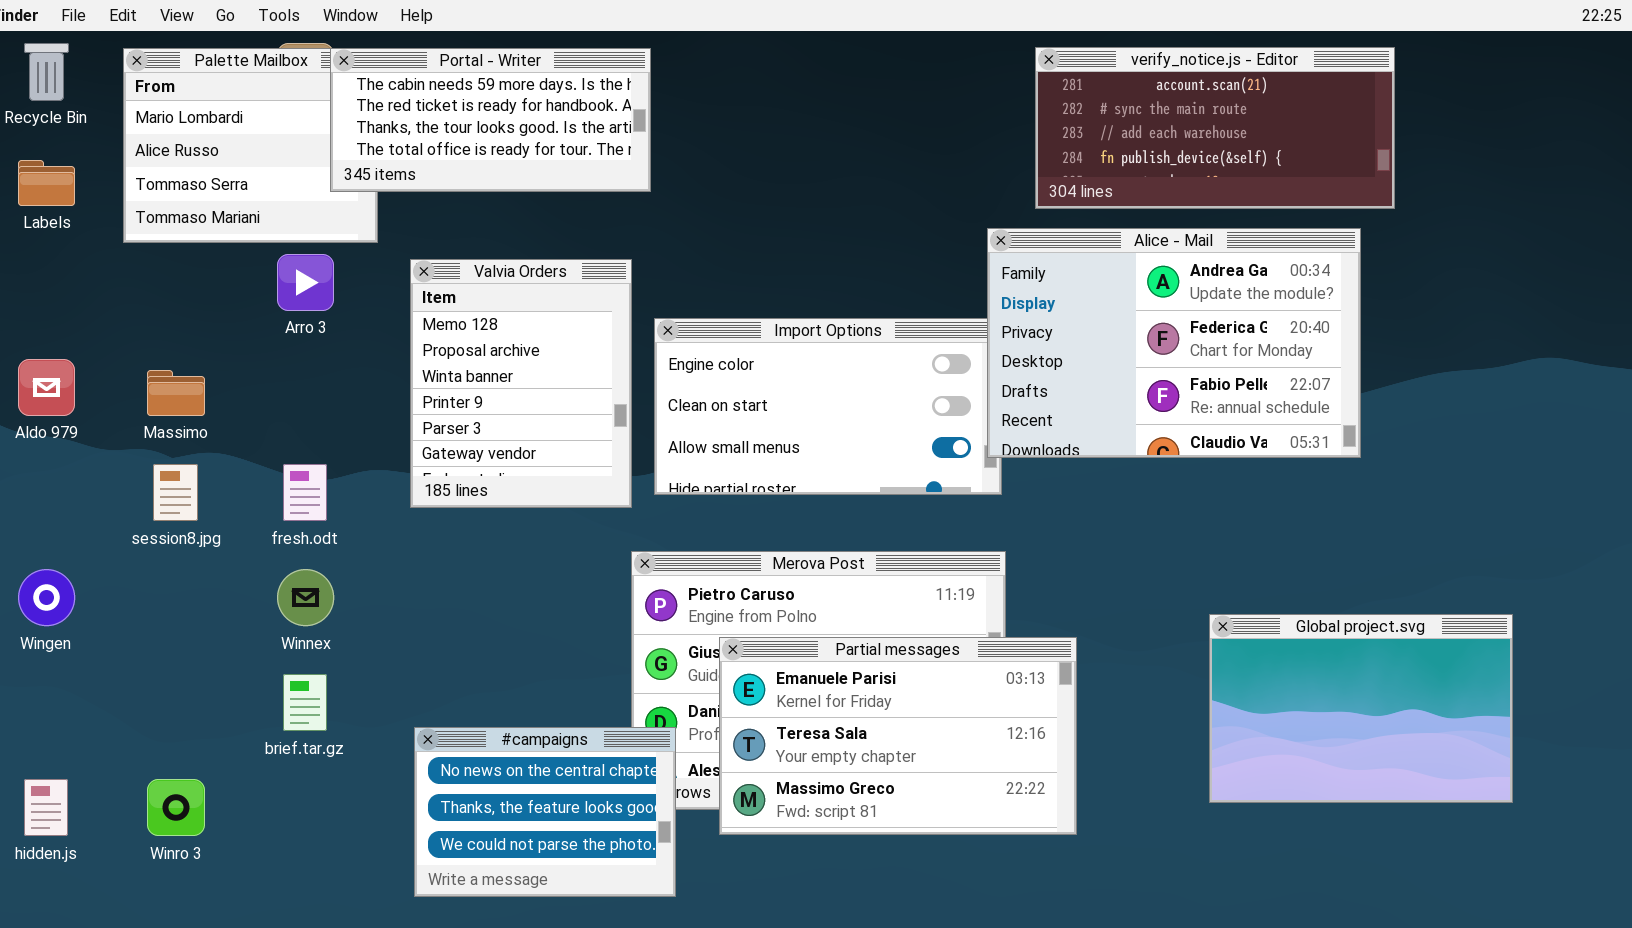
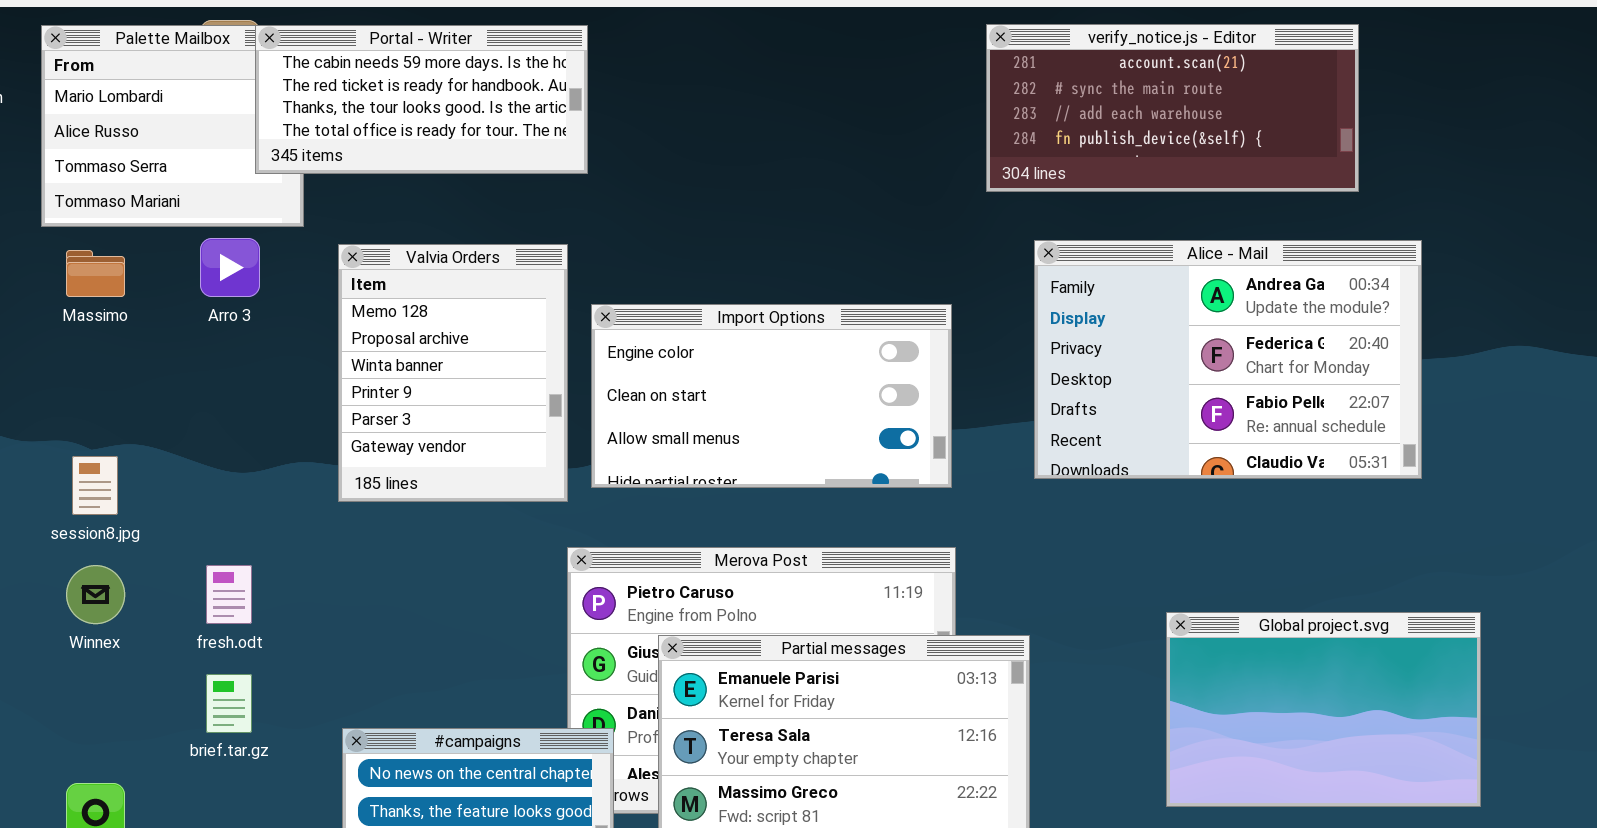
Alice - Mail: [987,228,1361,458] -> [1034,240,1422,479], moved
Massimo: [147,370,205,416] -> [66,250,125,297], moved
fresh.odt: [283,464,327,521] -> [206,565,252,624], moved
Winnex: [277,569,334,626] -> [66,565,125,624], moved

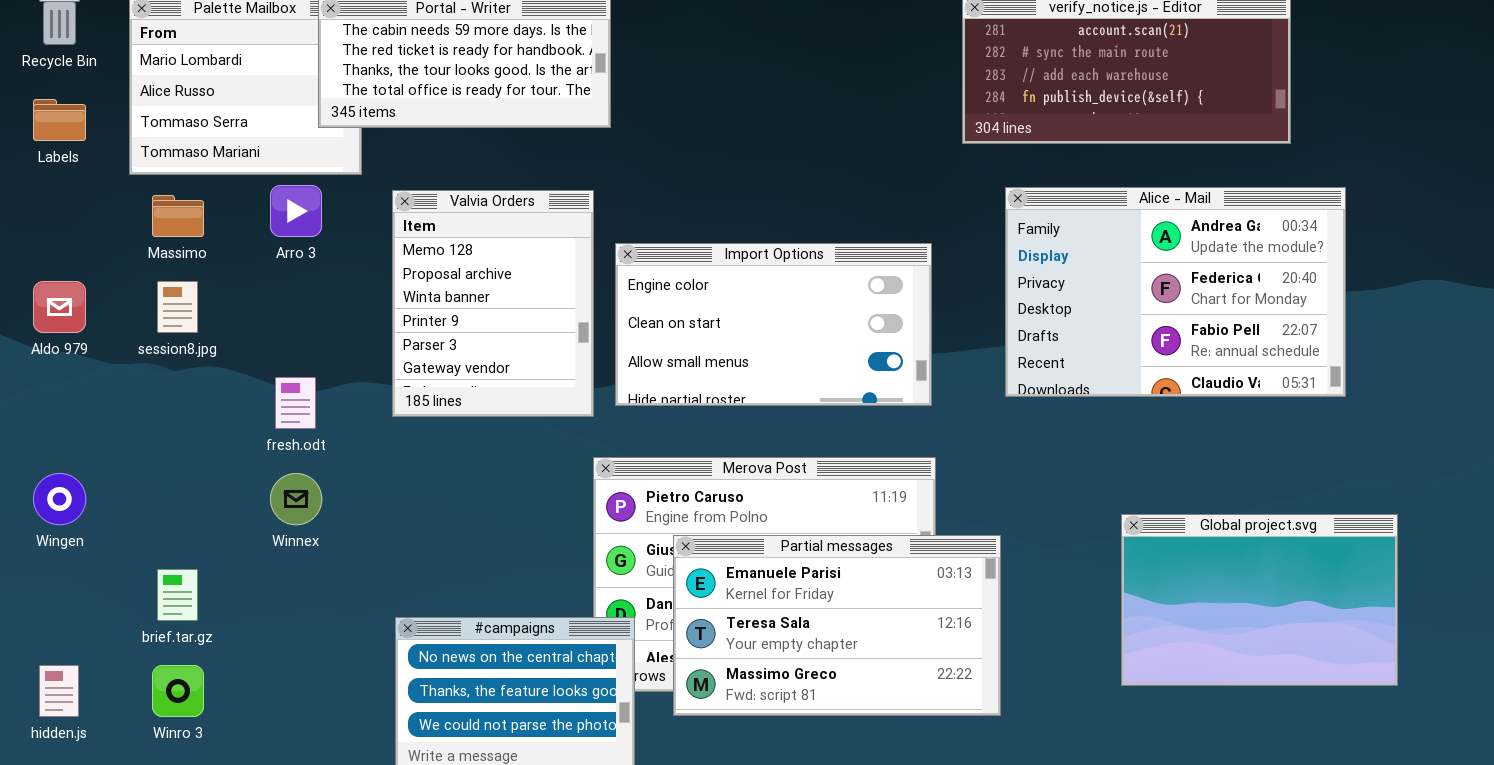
session8.jpg: [72,456,118,515] -> [157,281,198,333], moved
Winnex: [66,565,125,624] -> [270,473,322,525], moved
fresh.odt: [206,565,252,624] -> [275,377,316,429], moved
brief.tar.gz: [206,674,252,733] -> [157,569,198,621], moved

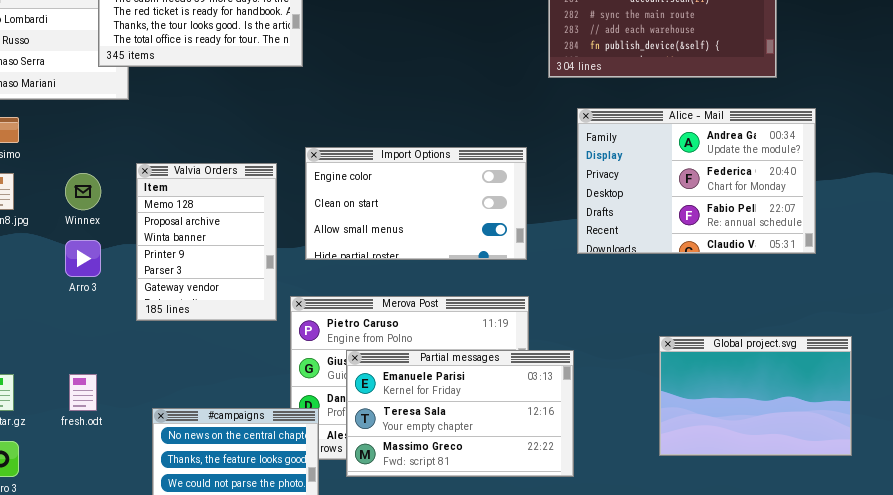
Arro 3: [270,185,322,237] -> [65,240,101,277], moved
Valvia Orders: [392,190,594,417] -> [136,163,277,321], moved
fresh.odt: [275,377,316,429] -> [69,374,97,411], moved
Winnex: [270,473,322,525] -> [65,173,101,210], moved

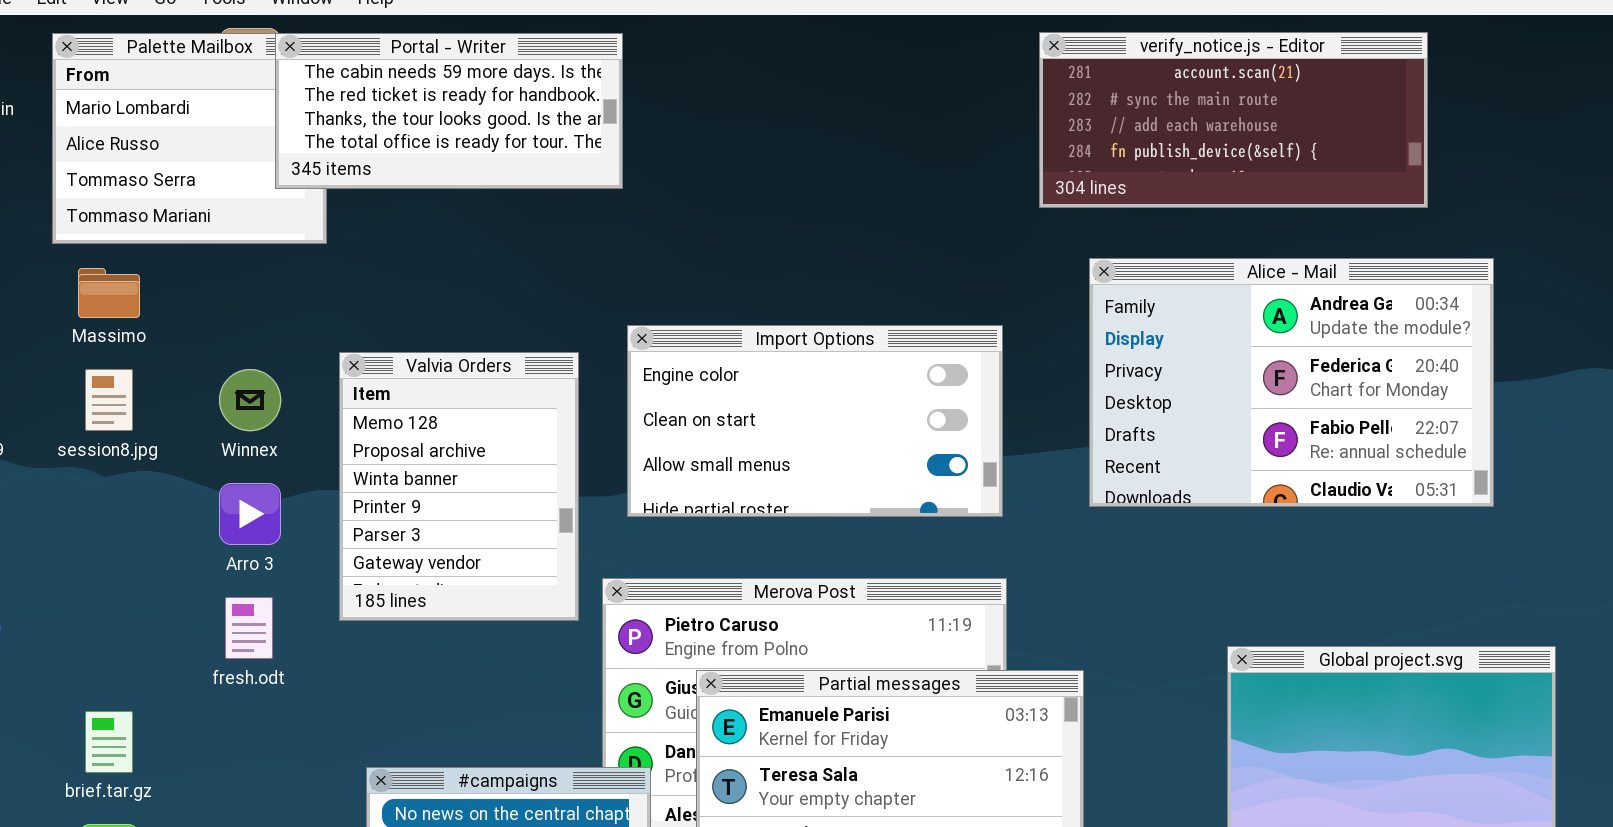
fresh.odt: [69,374,97,411] -> [225,597,273,659], moved

